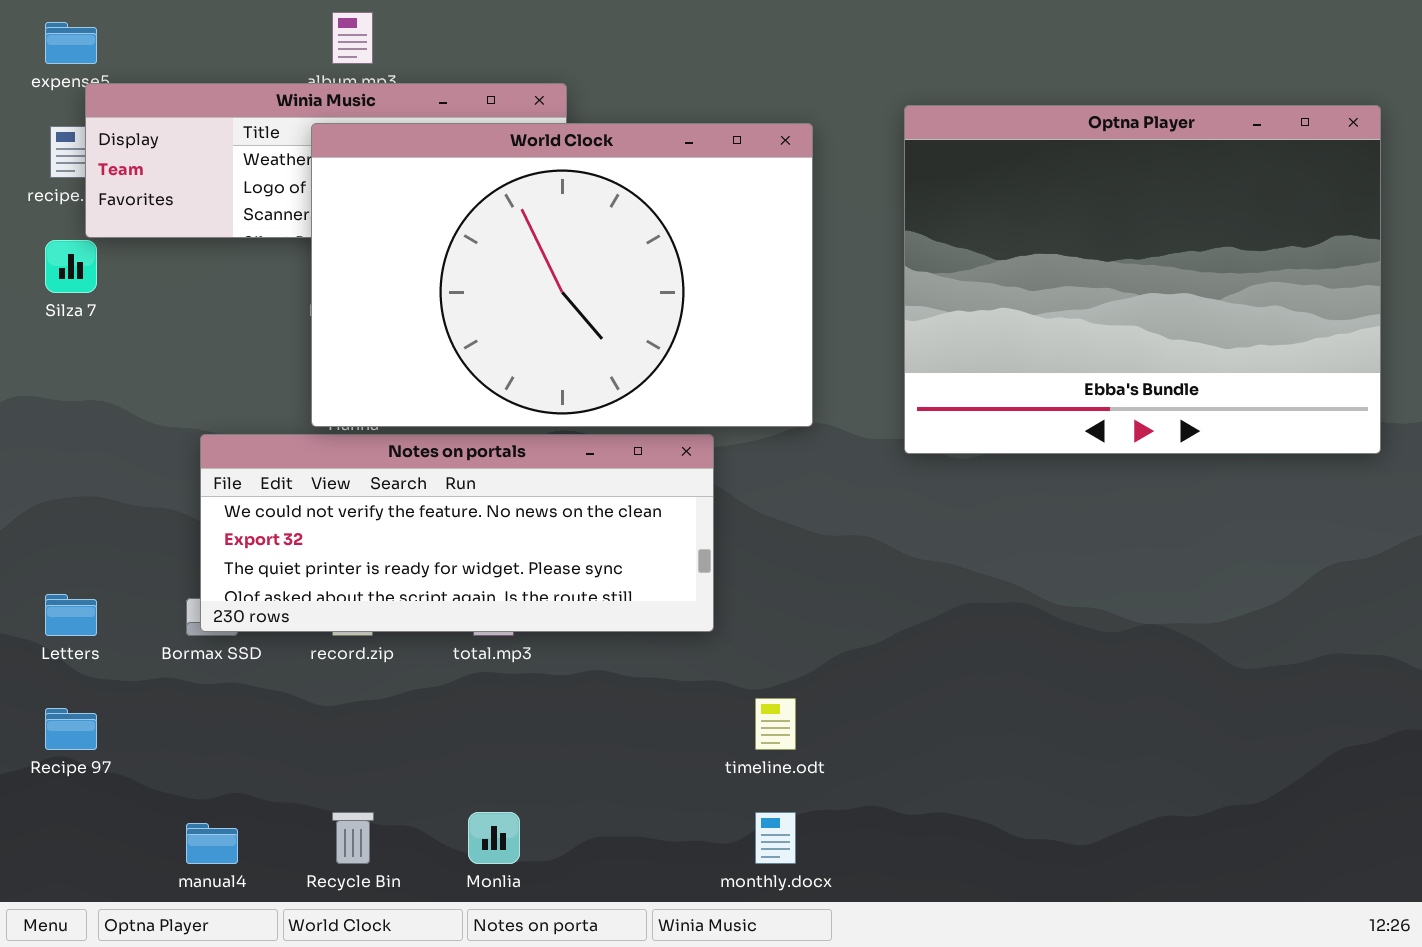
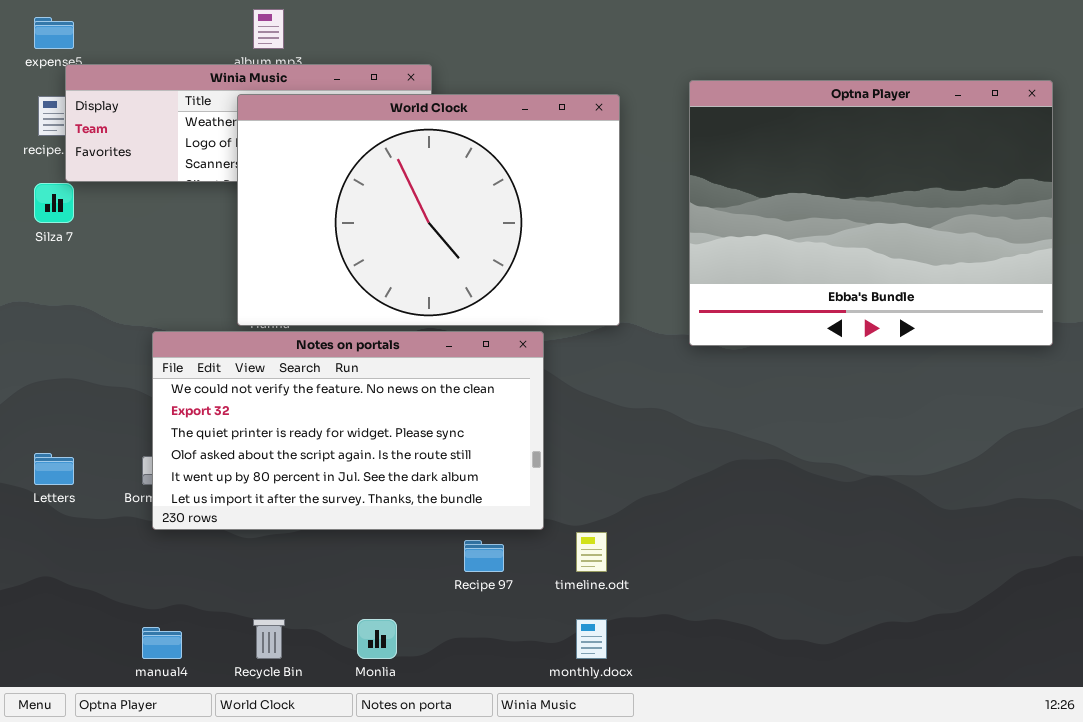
Notes on portals: [200,434,714,632] -> [152,331,544,530], resized
Recipe 97: [45,708,97,750] -> [464,540,504,572], moved

